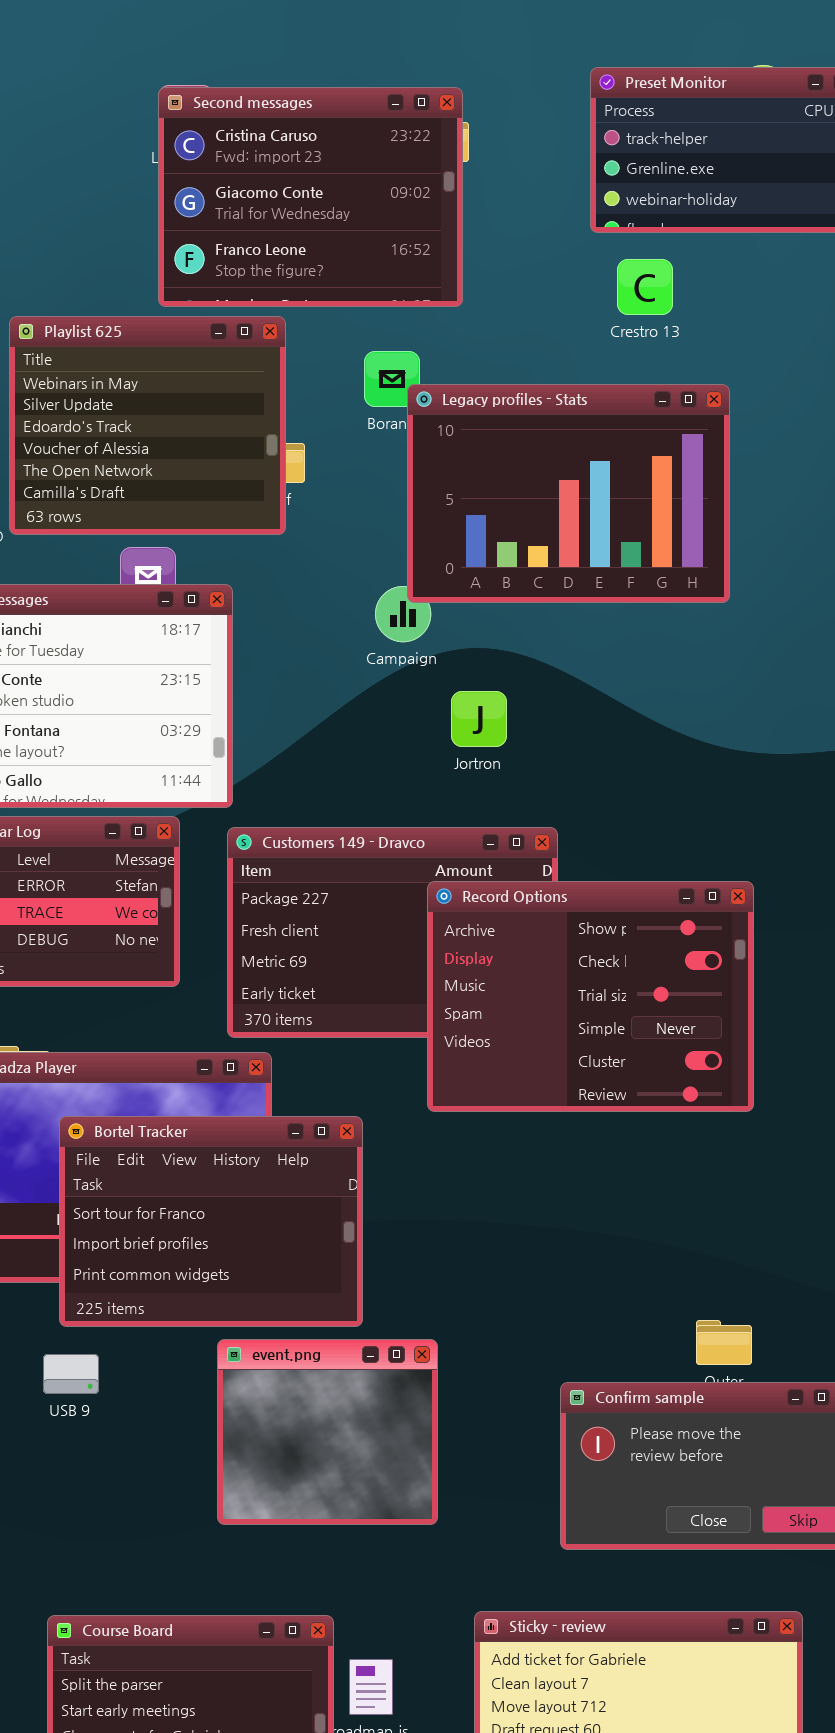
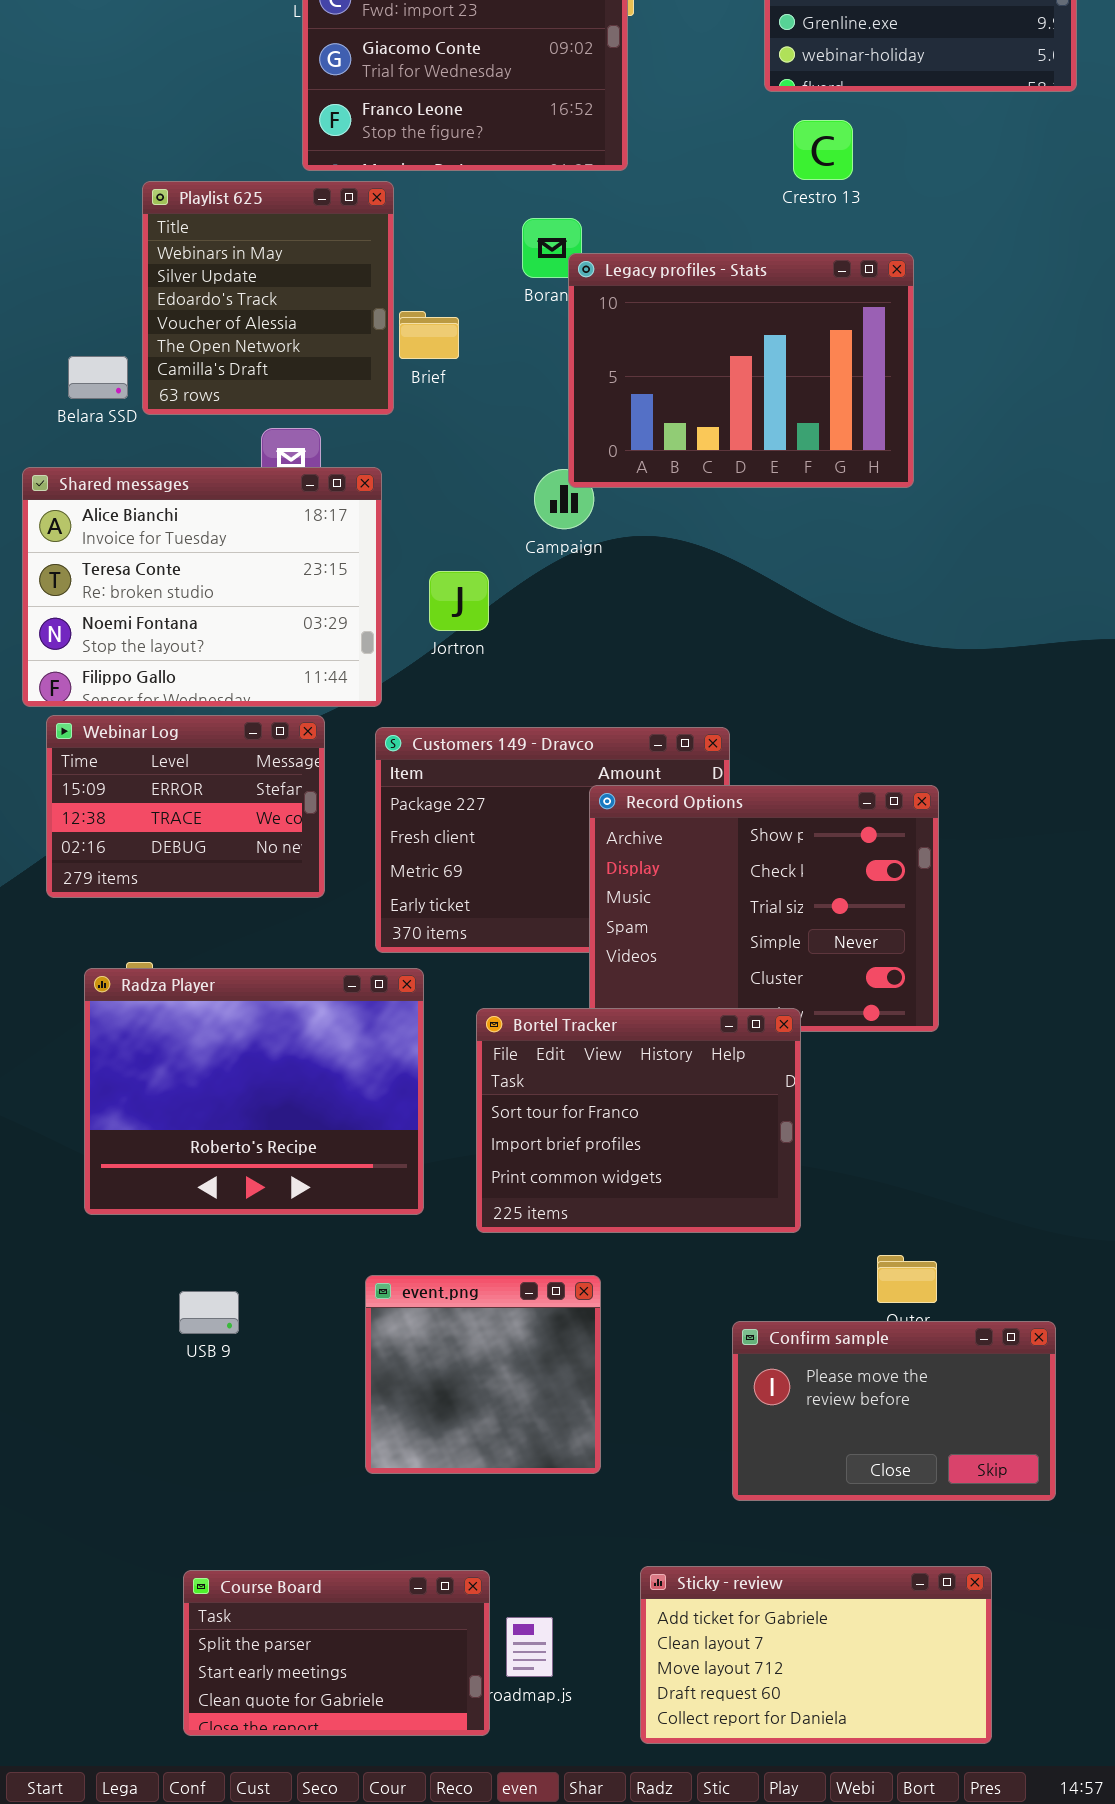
Playlist 625: [9,316,286,535] -> [142,181,394,415], resized
Jortron: [451,691,507,747] -> [429,571,489,631], moved
Bortel Tracker: [59,1116,363,1327] -> [476,1008,801,1233], moved

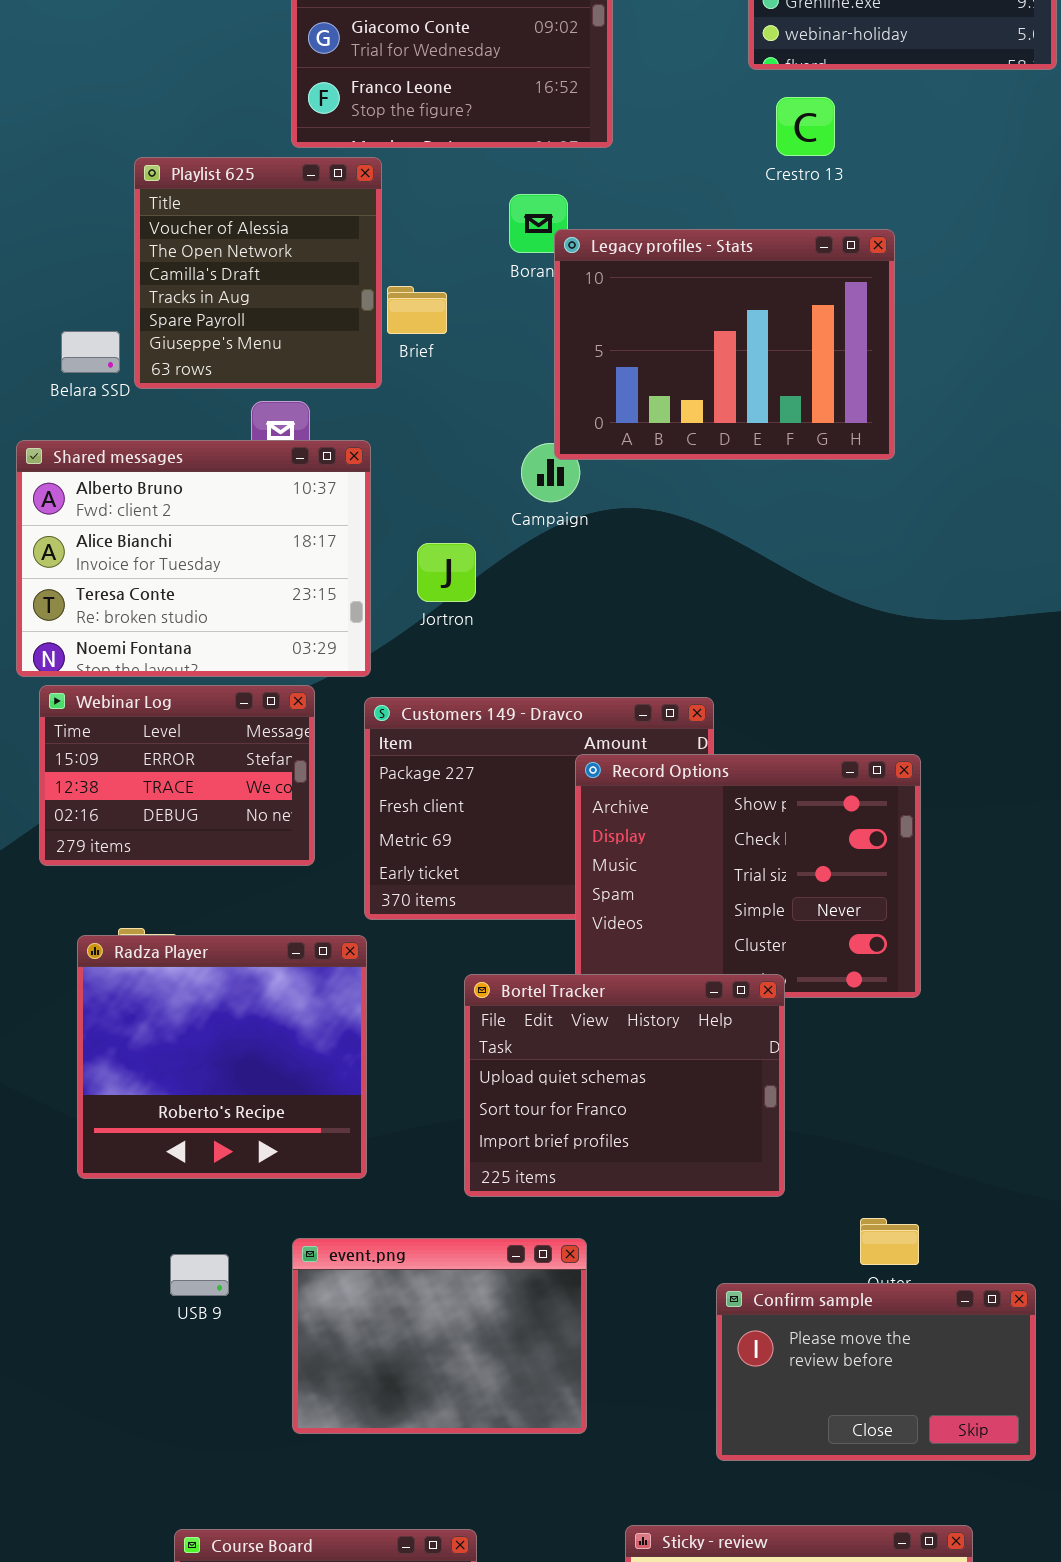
Playlist 625: [142,181,394,415] -> [134,157,382,389], scrolled down 3 rows
Shared messages: [22,467,382,707] -> [16,440,371,677], scrolled up 1 row
Radza Player: [84,968,424,1215] -> [77,935,367,1179], resized
Bortel Tracker: [476,1008,801,1233] -> [464,974,785,1197], scrolled up 1 row
event.png: [365,1275,601,1474] -> [292,1238,587,1434], resized

